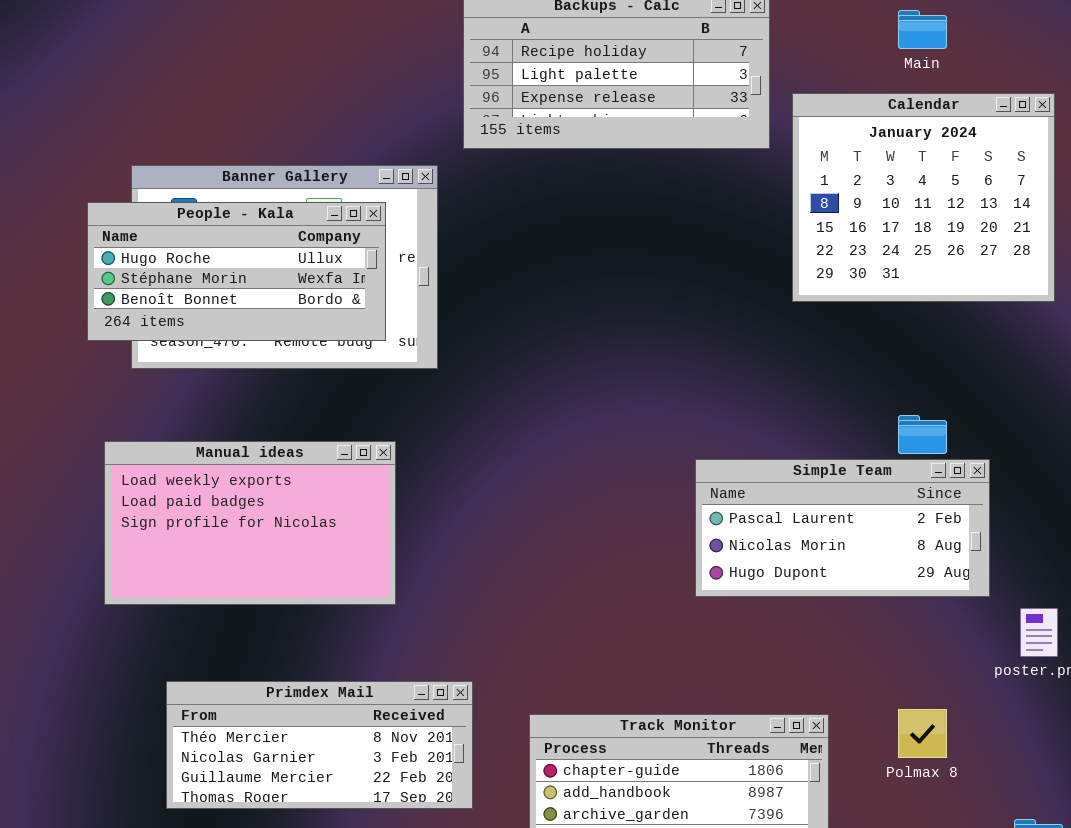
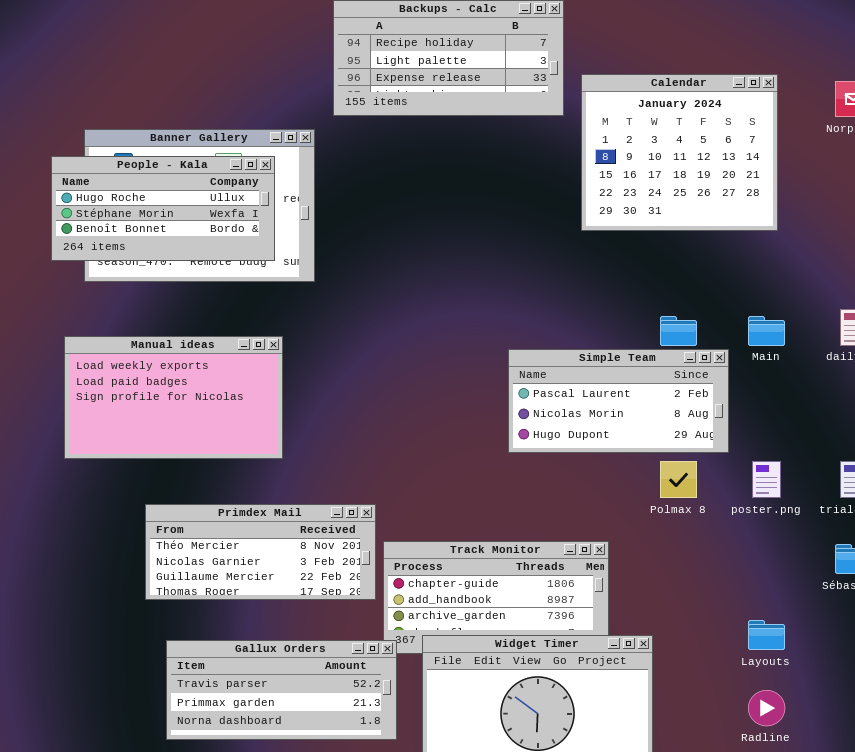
Main: [898,10,947,49] -> [748,316,785,346], moved
Primdex Mail: [166,681,473,809] -> [145,504,376,600], moved
Polmax 8: [898,709,947,758] -> [660,461,697,498], moved

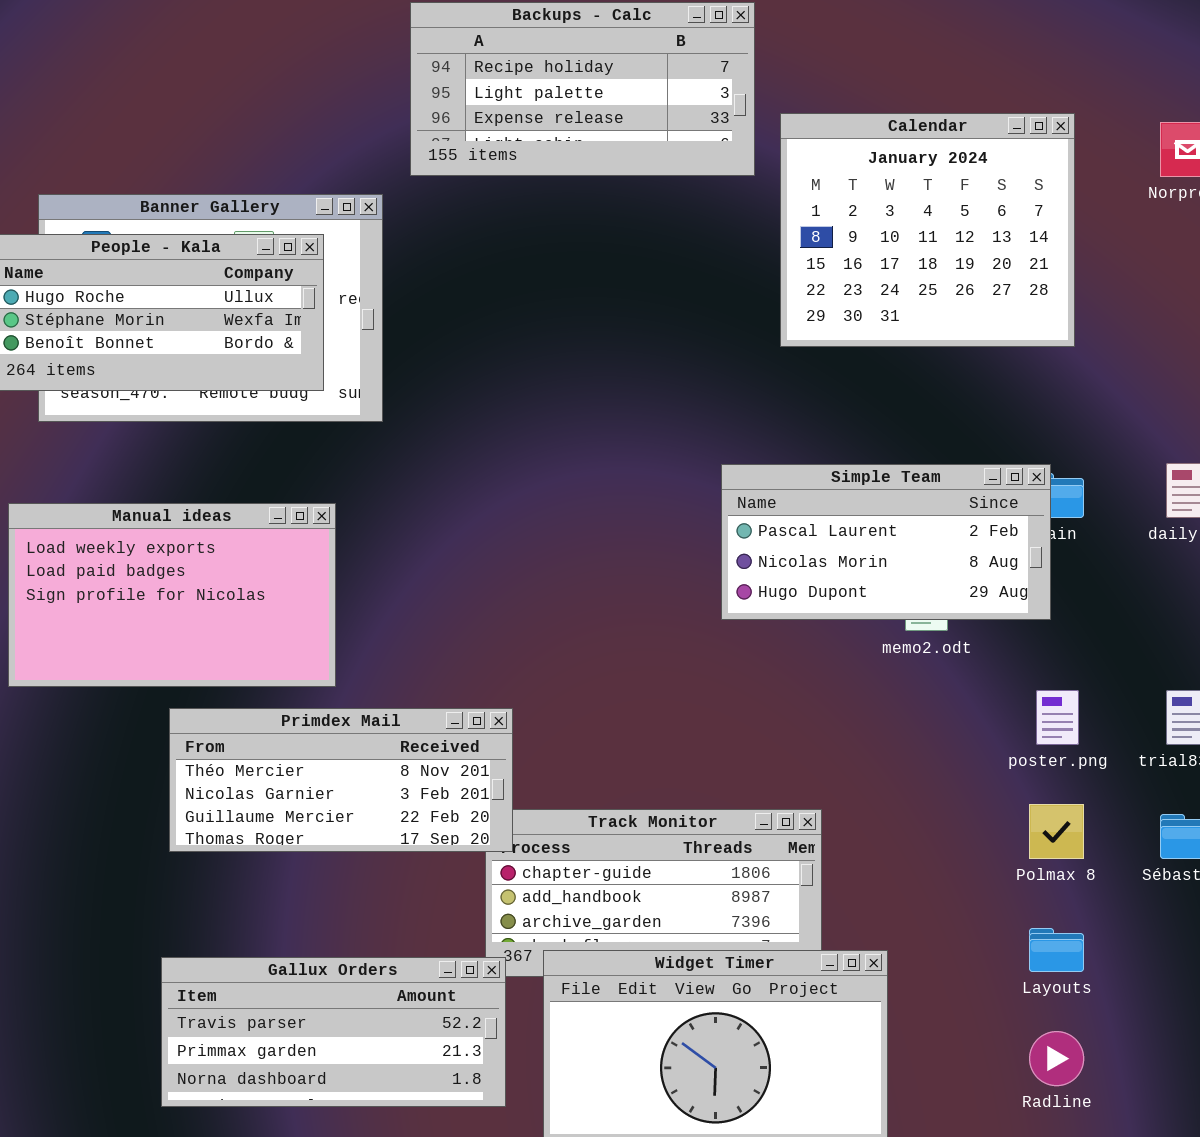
Simple Team: [508,349,729,453] -> [721,464,1051,620], moved
Polmax 8: [660,461,697,498] -> [1029,804,1084,859], moved
Primdex Mail: [145,504,376,600] -> [169,708,513,852], moved

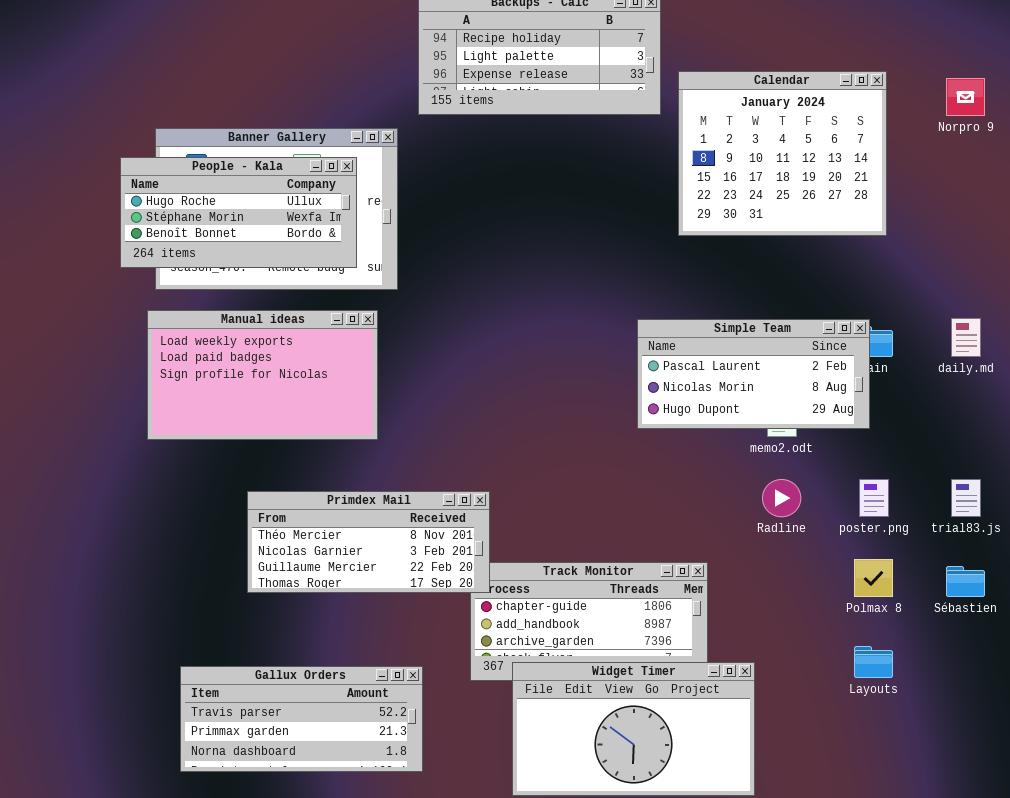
Manual ideas: [8,503,336,687] -> [147,310,378,440], moved
Gallux Orders: [161,957,506,1107] -> [180,666,423,772], moved
Radline: [1029,1031,1084,1086] -> [762,479,801,517], moved

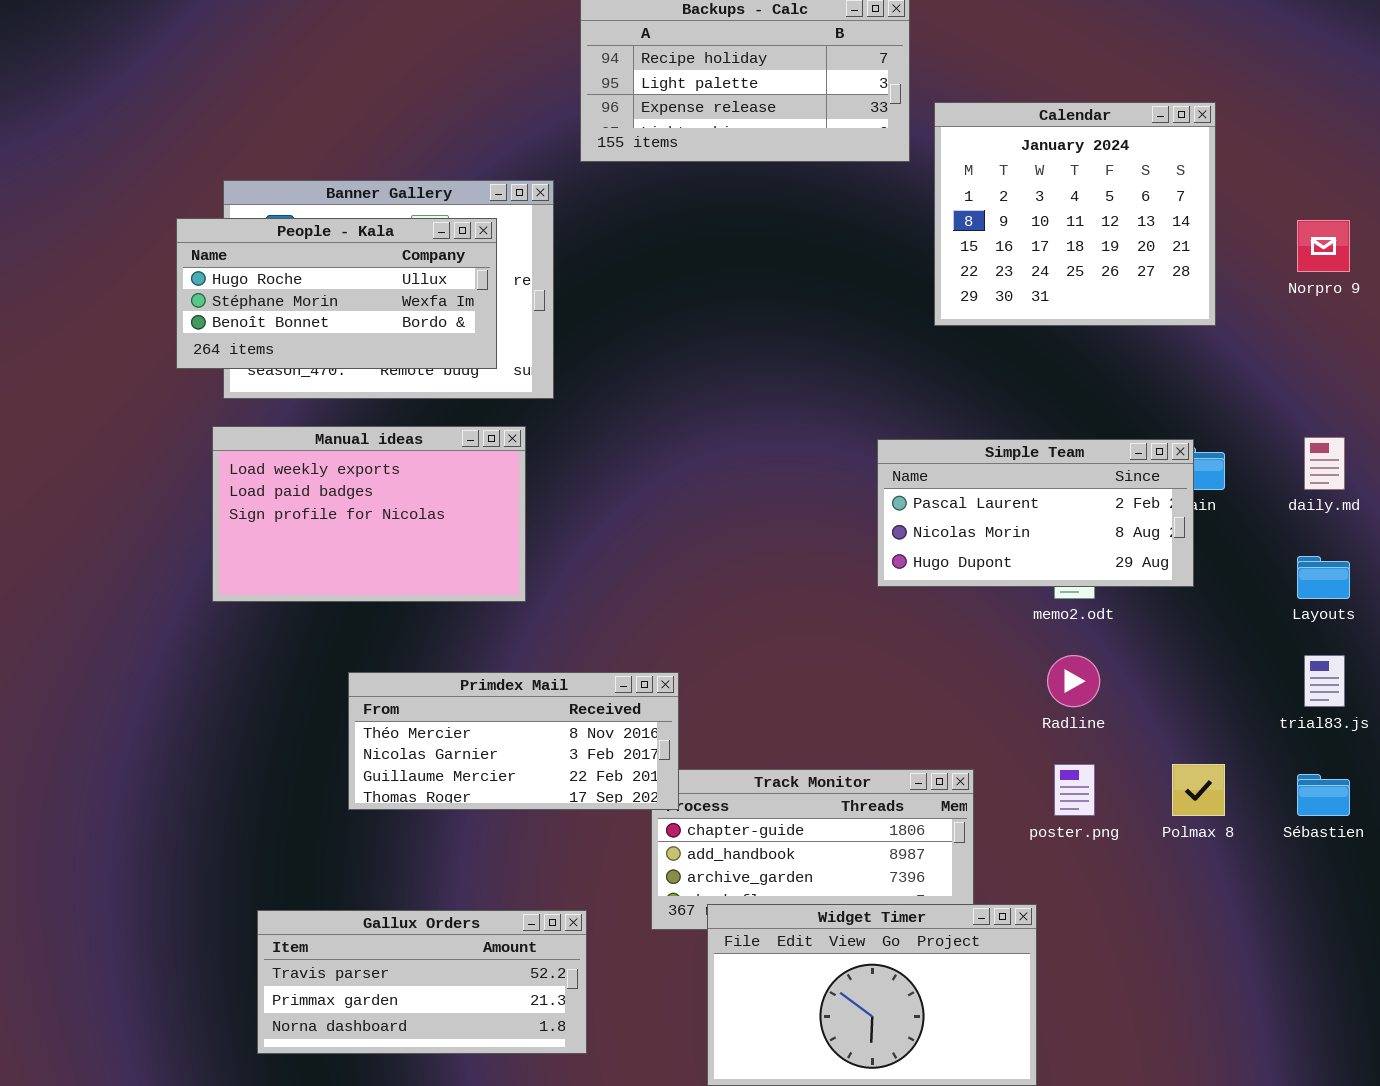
Norpro 9: [946,78,985,116] -> [1297,220,1350,272], moved
poster.png: [859,479,889,517] -> [1054,764,1095,816], moved
Layouts: [854,646,893,678] -> [1297,556,1350,599], moved

